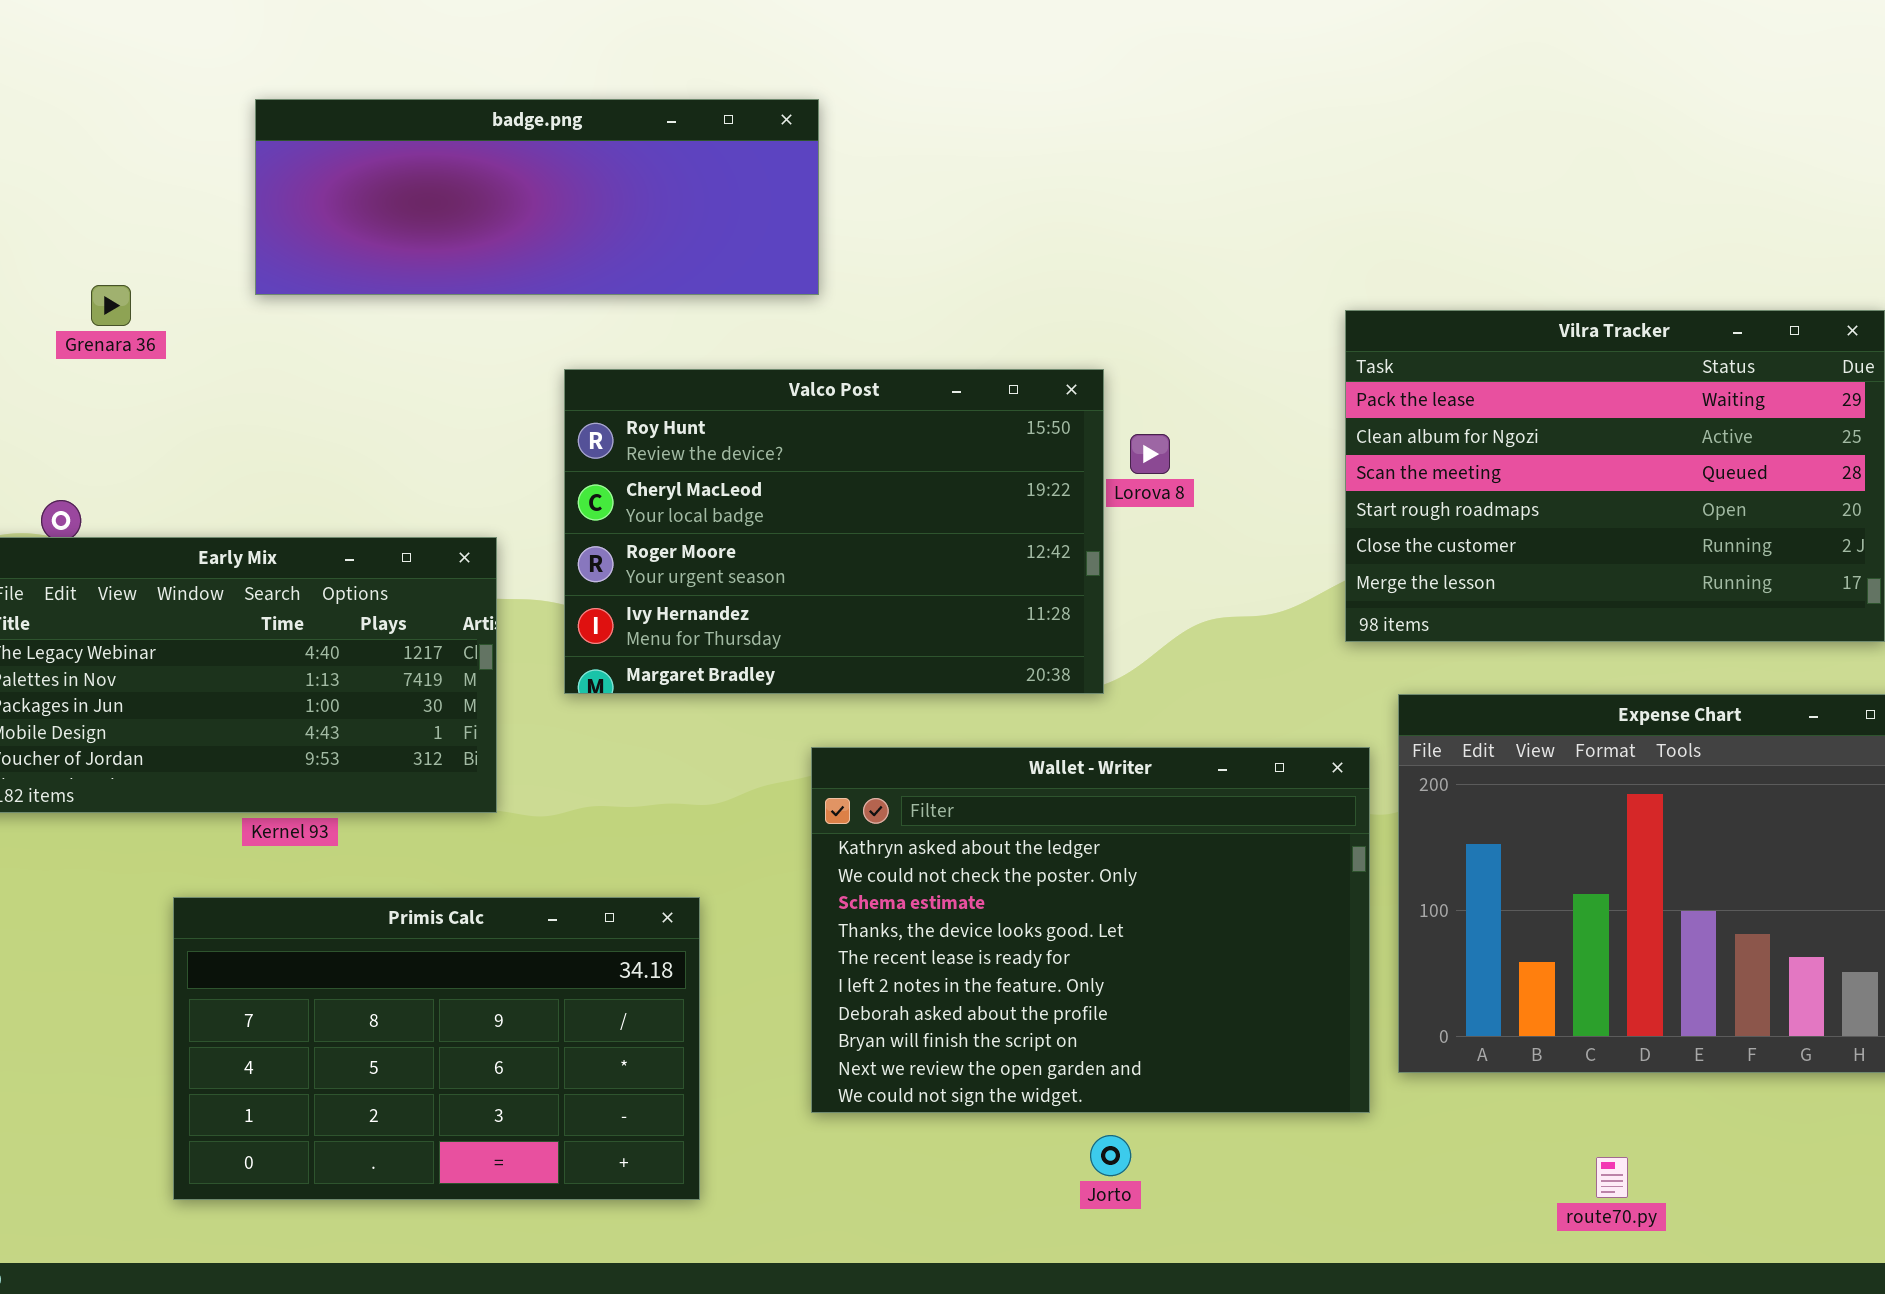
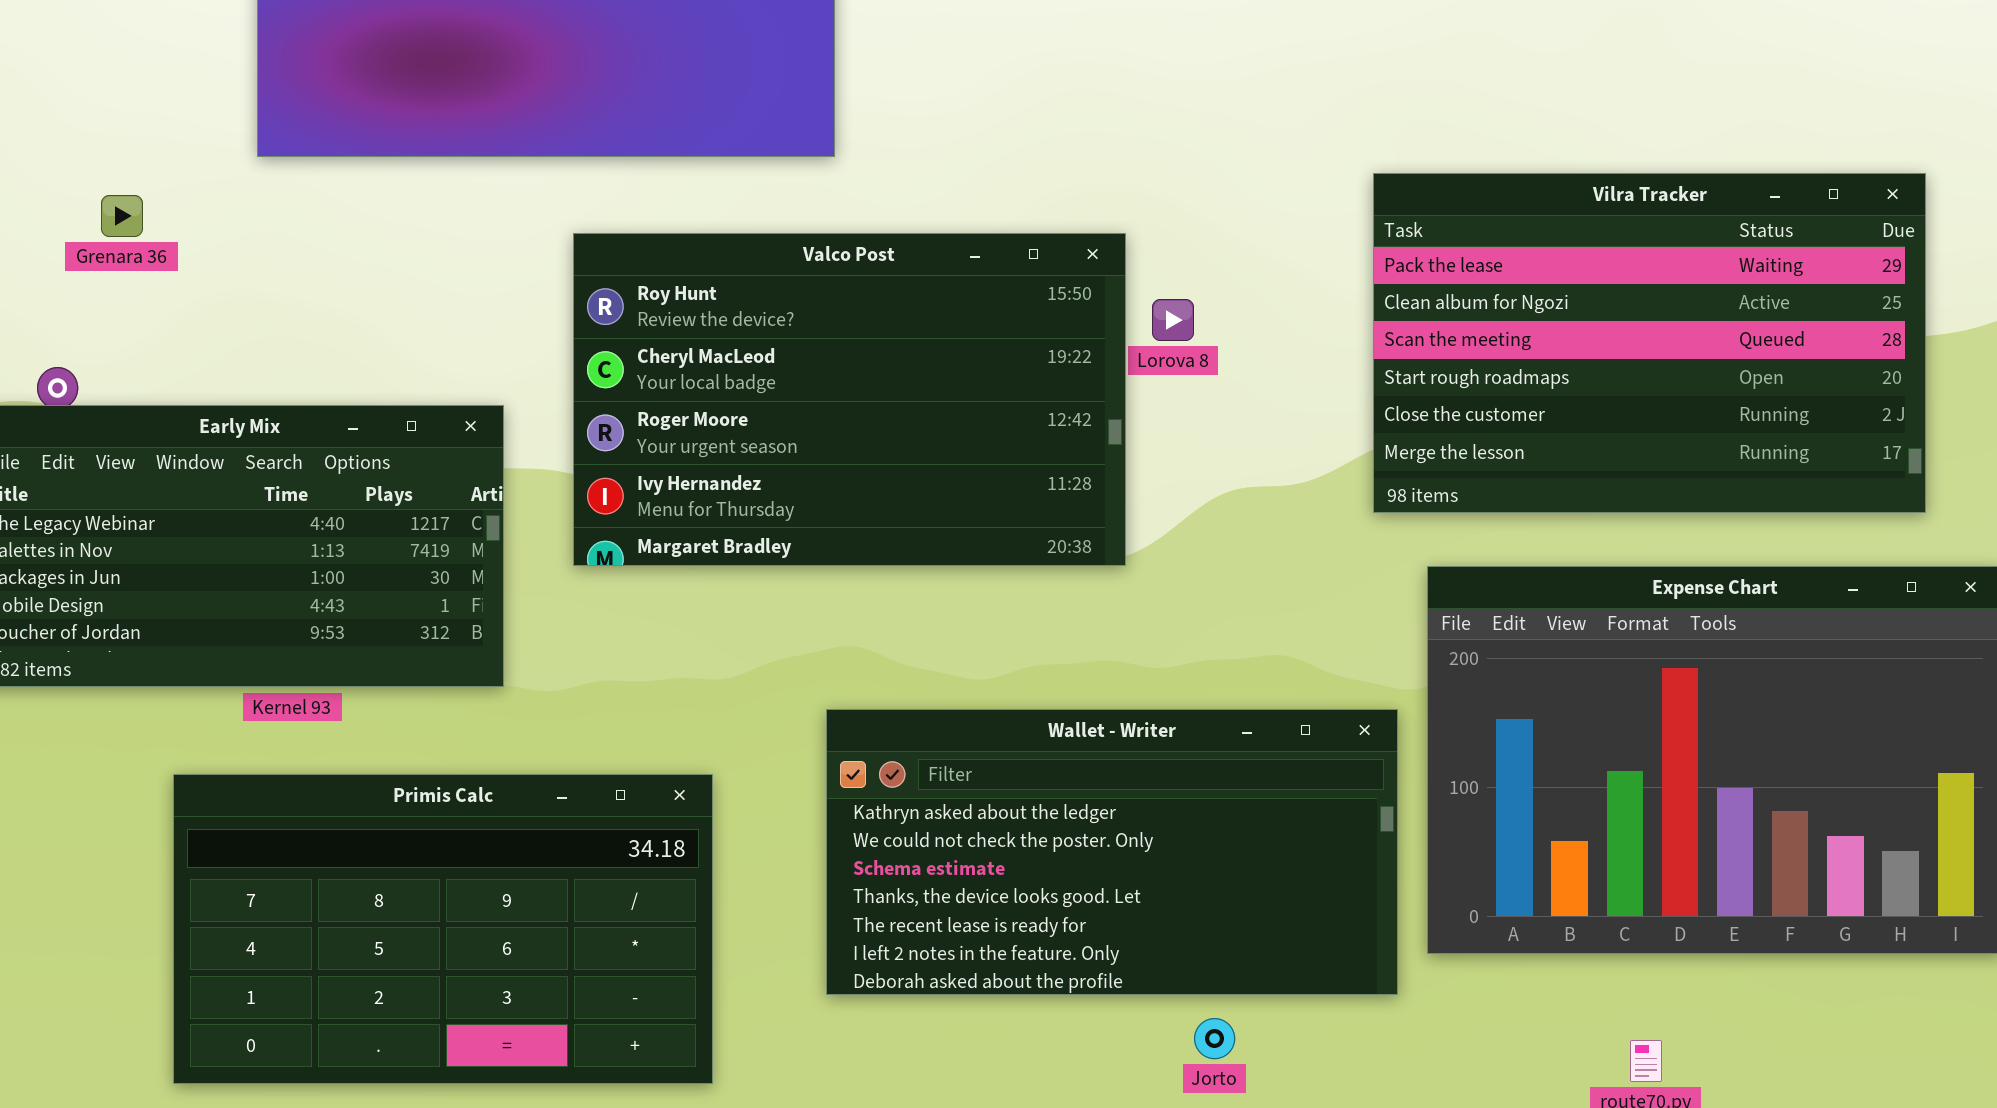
Grenara 36: [91,285,131,326] -> [101,195,143,237], moved
Wallet - Writer: [811,747,1370,1113] -> [826,709,1398,995], resized
Jorto: [1090,1135,1131,1176] -> [1194,1018,1235,1059], moved

